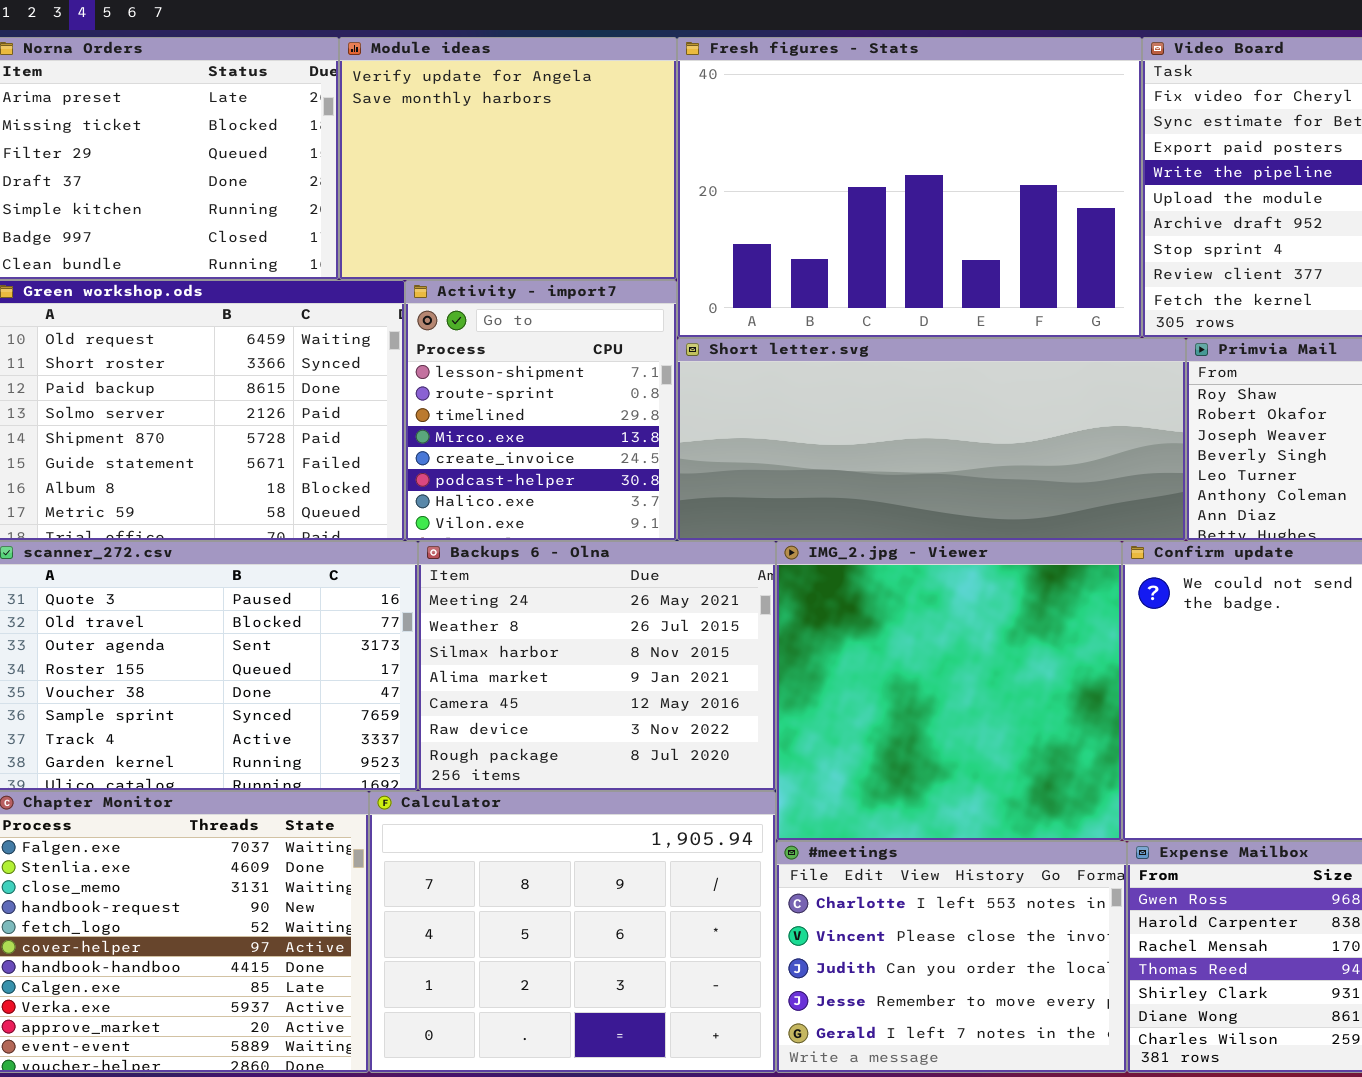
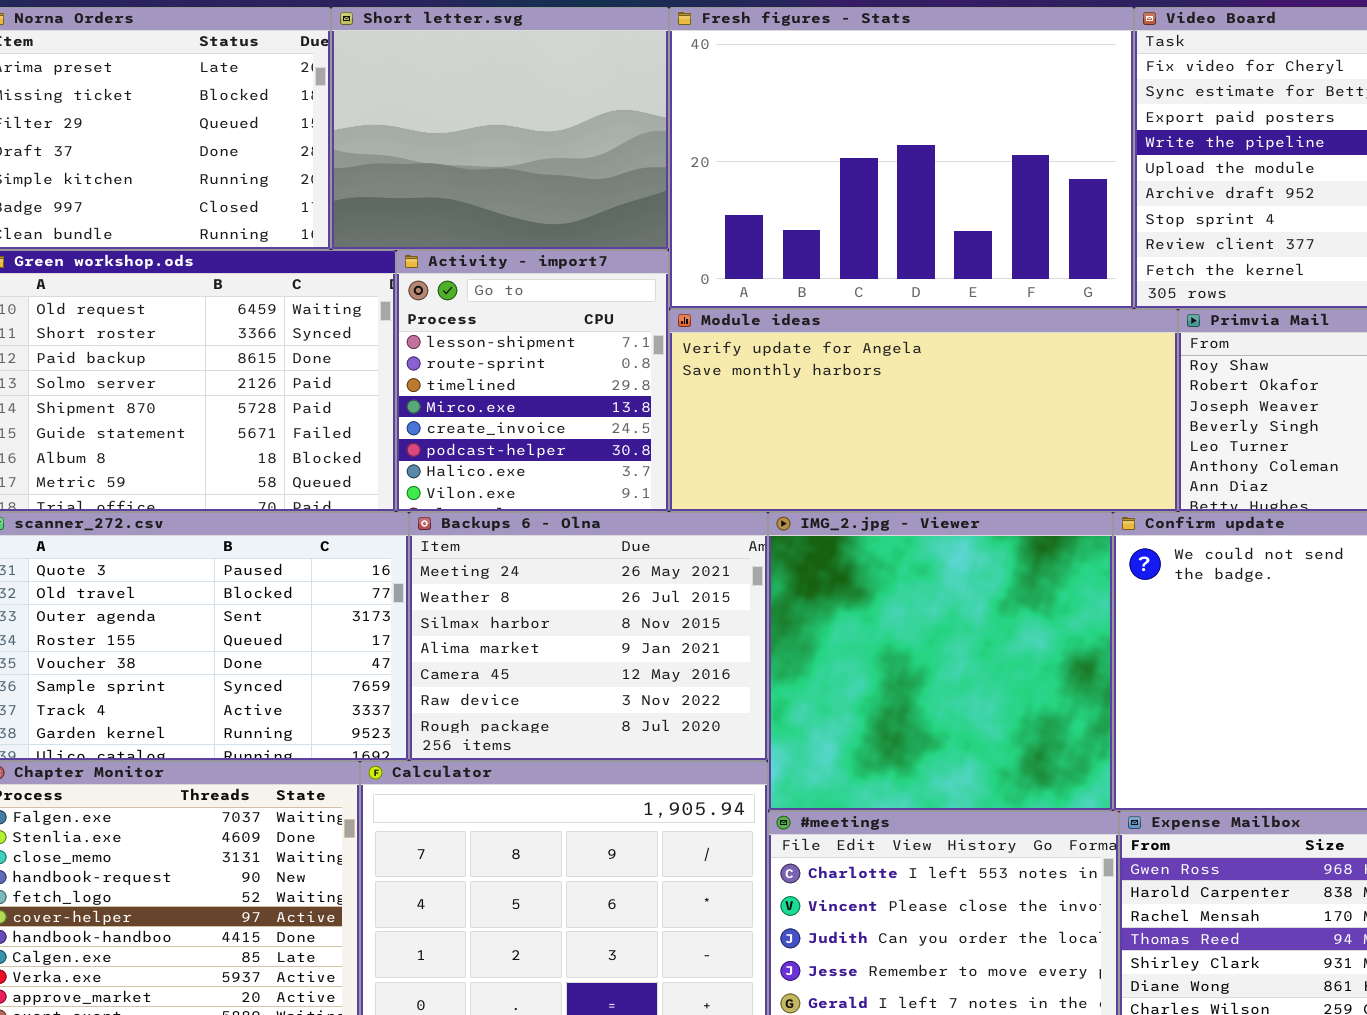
Module ideas: [339,37,677,280] -> [669,309,1178,512], moved, resized
Short letter.svg: [677,338,1186,541] -> [331,7,669,250], moved, resized

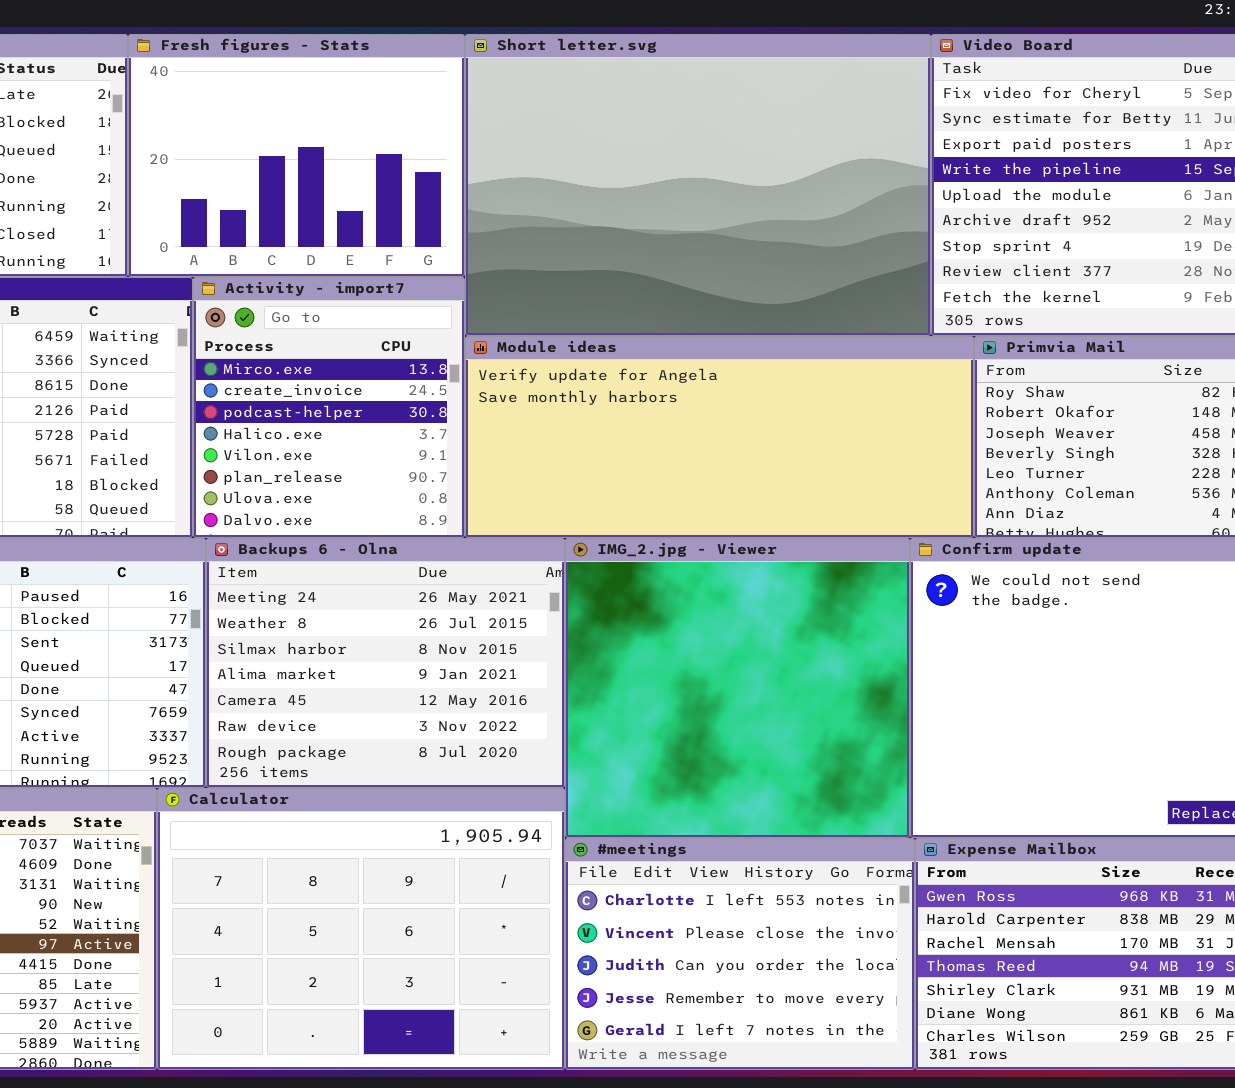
Short letter.svg: [331,7,669,250] -> [465,34,931,336], moved, resized
Fresh figures - Stats: [669,7,1134,309] -> [128,34,465,277], moved, resized
Activity - import7: [396,250,669,512] -> [193,277,465,538], scrolled down 3 rows

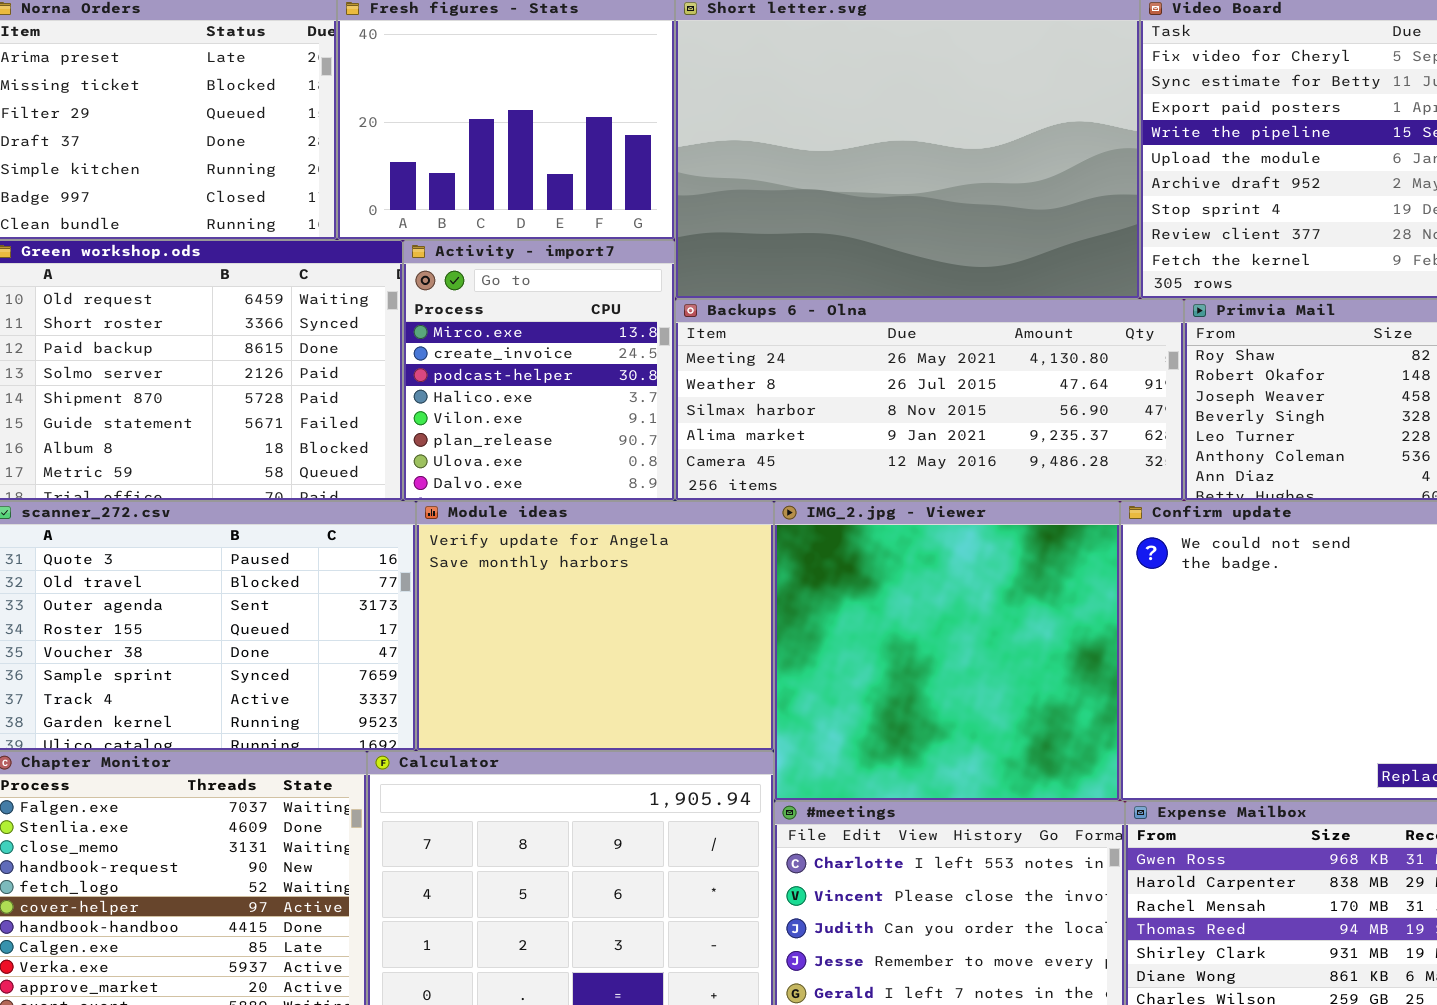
Module ideas: [465,336,974,538] -> [416,501,774,751], moved, resized
Backups 6 - Olna: [206,538,565,788] -> [675,299,1184,501], moved, resized

